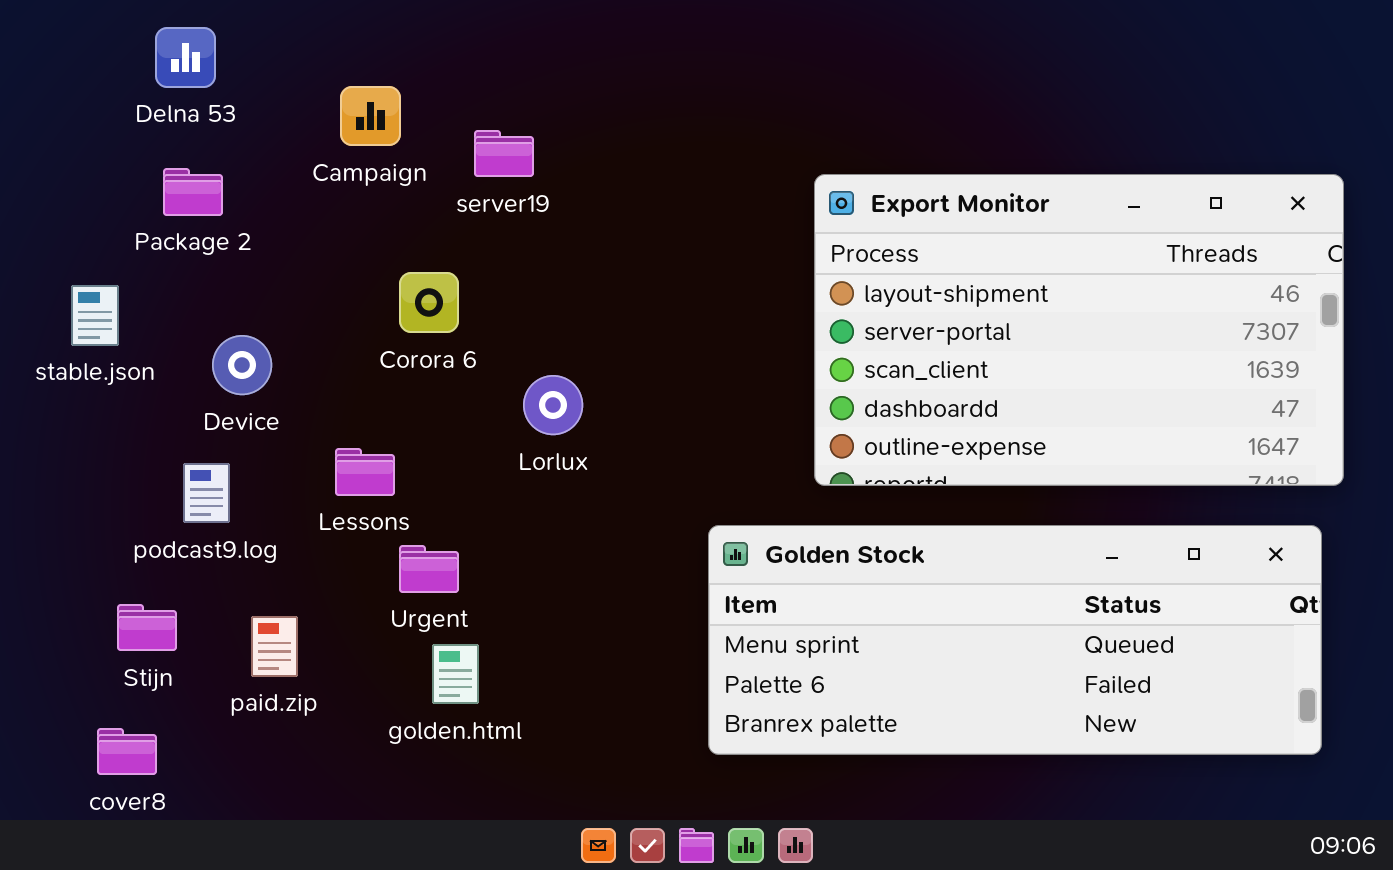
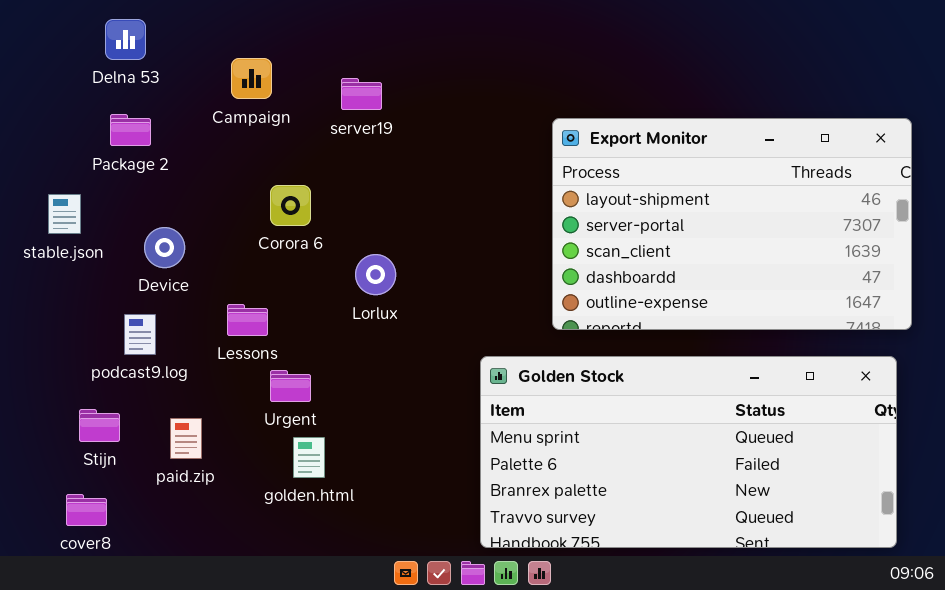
server19: [474,130,534,177] -> [341,78,382,110], moved
Golden Stock: [708,525,1322,755] -> [480,356,897,548], resized

